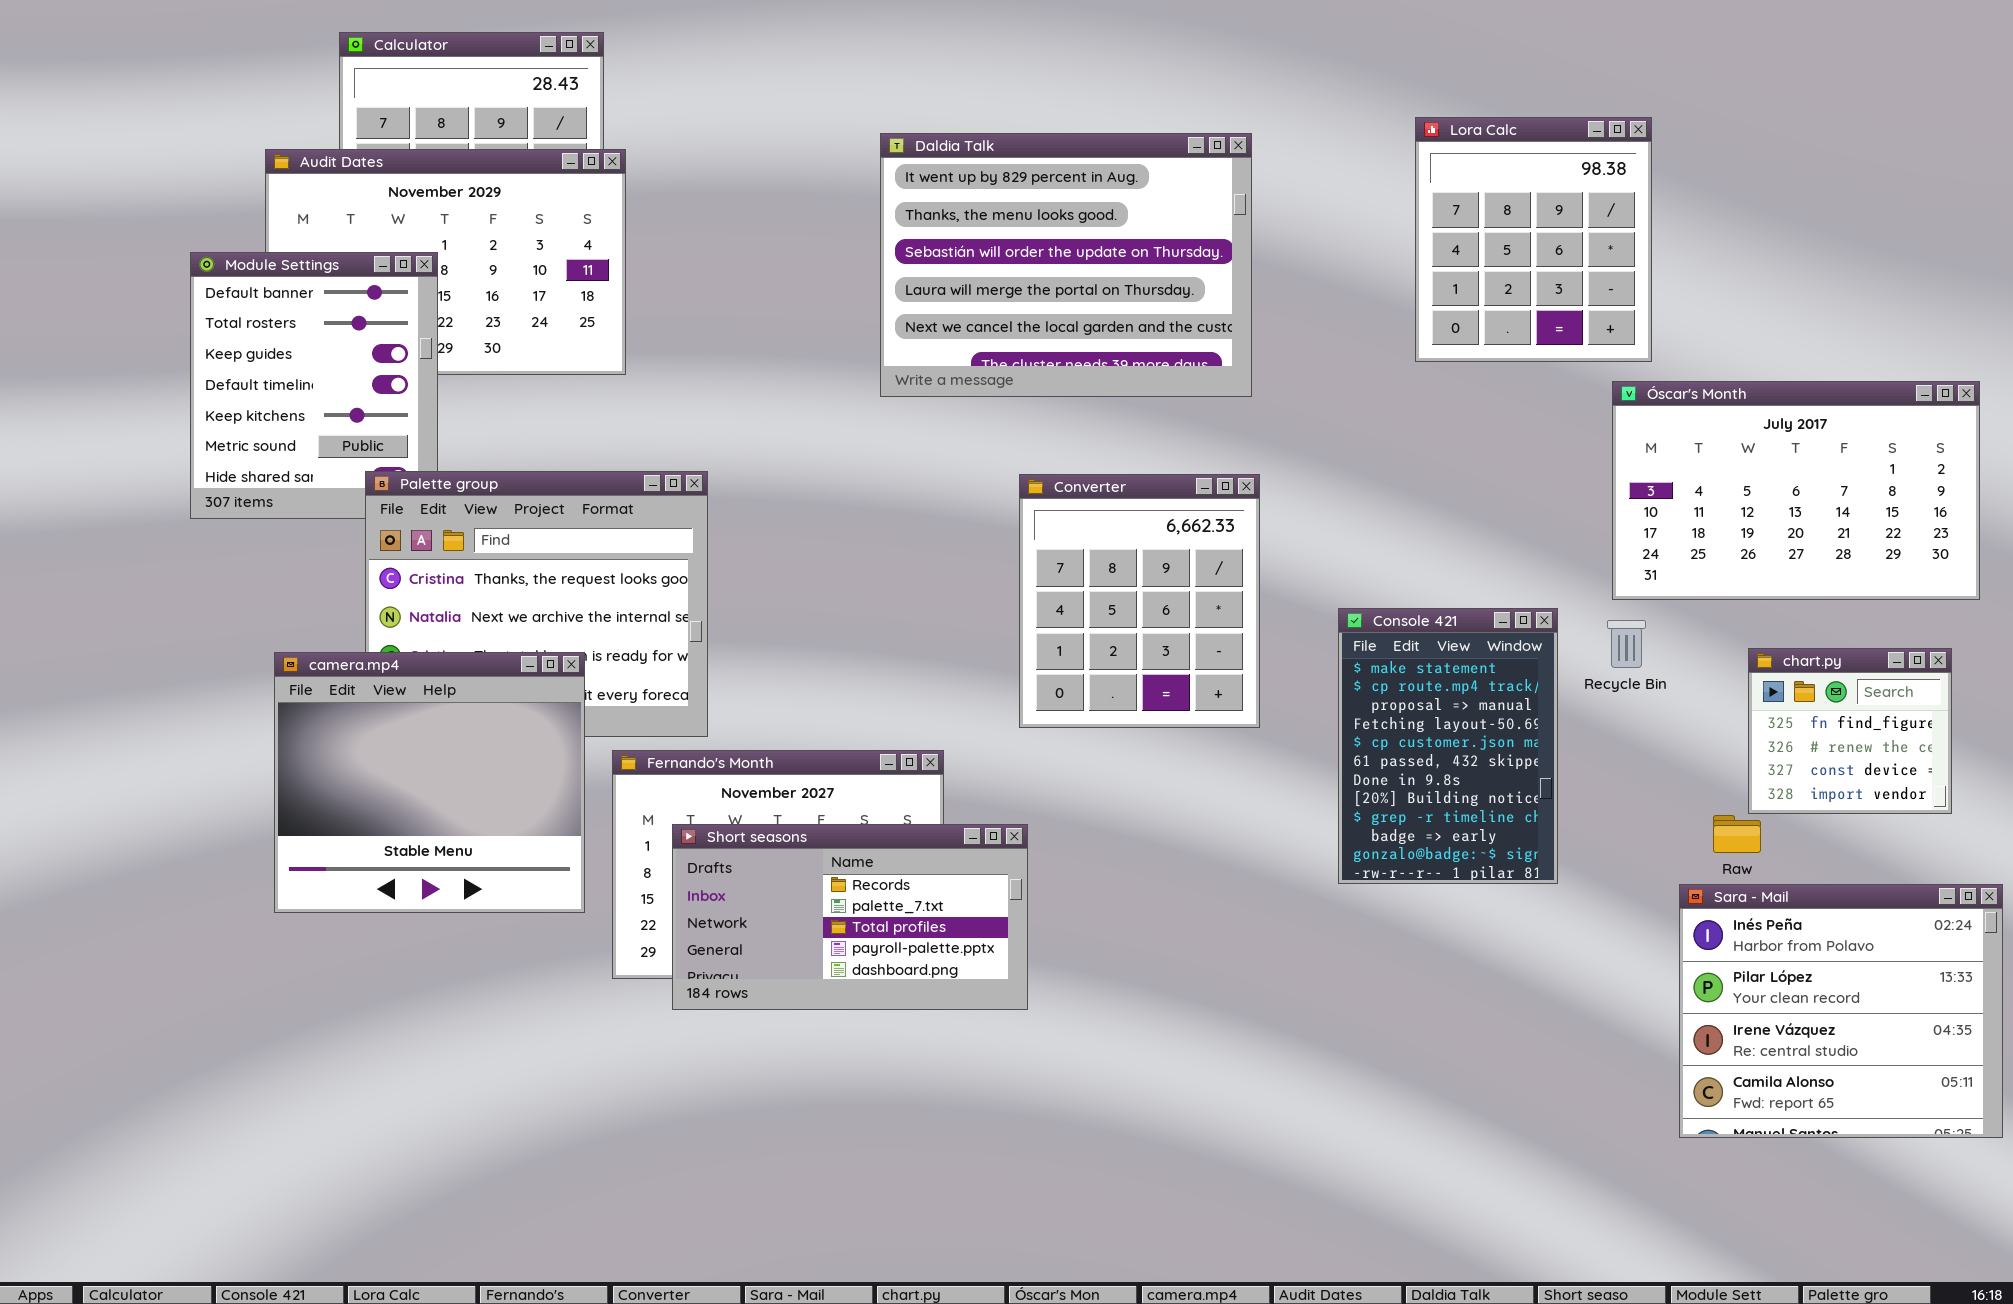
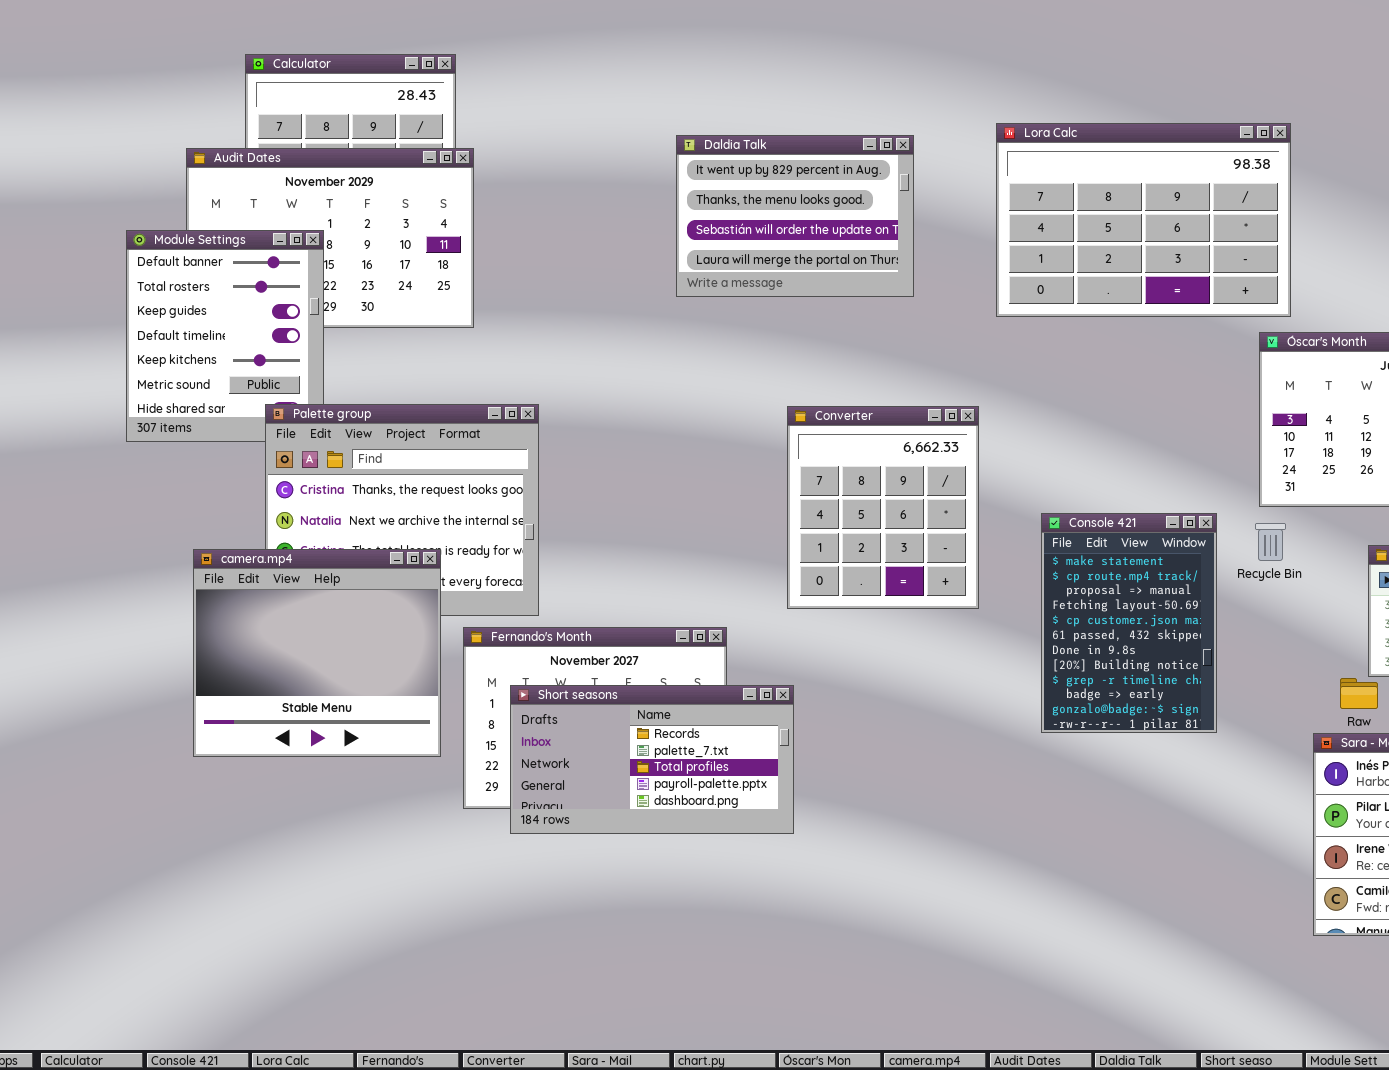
Lora Calc: [1415,117,1652,362] -> [996,123,1291,317], resized
Daldia Talk: [880,133,1252,397] -> [676,135,914,297], resized

